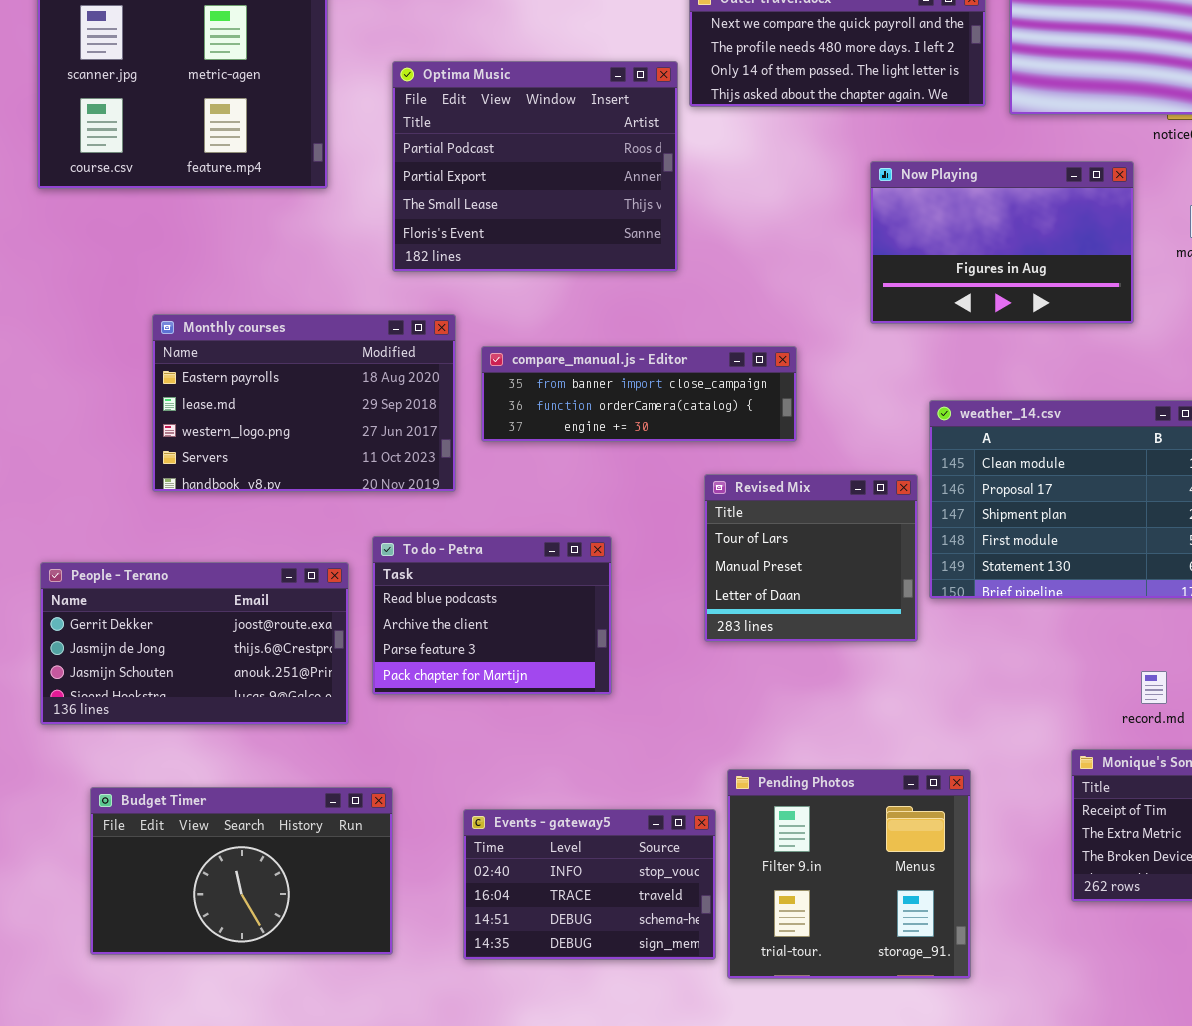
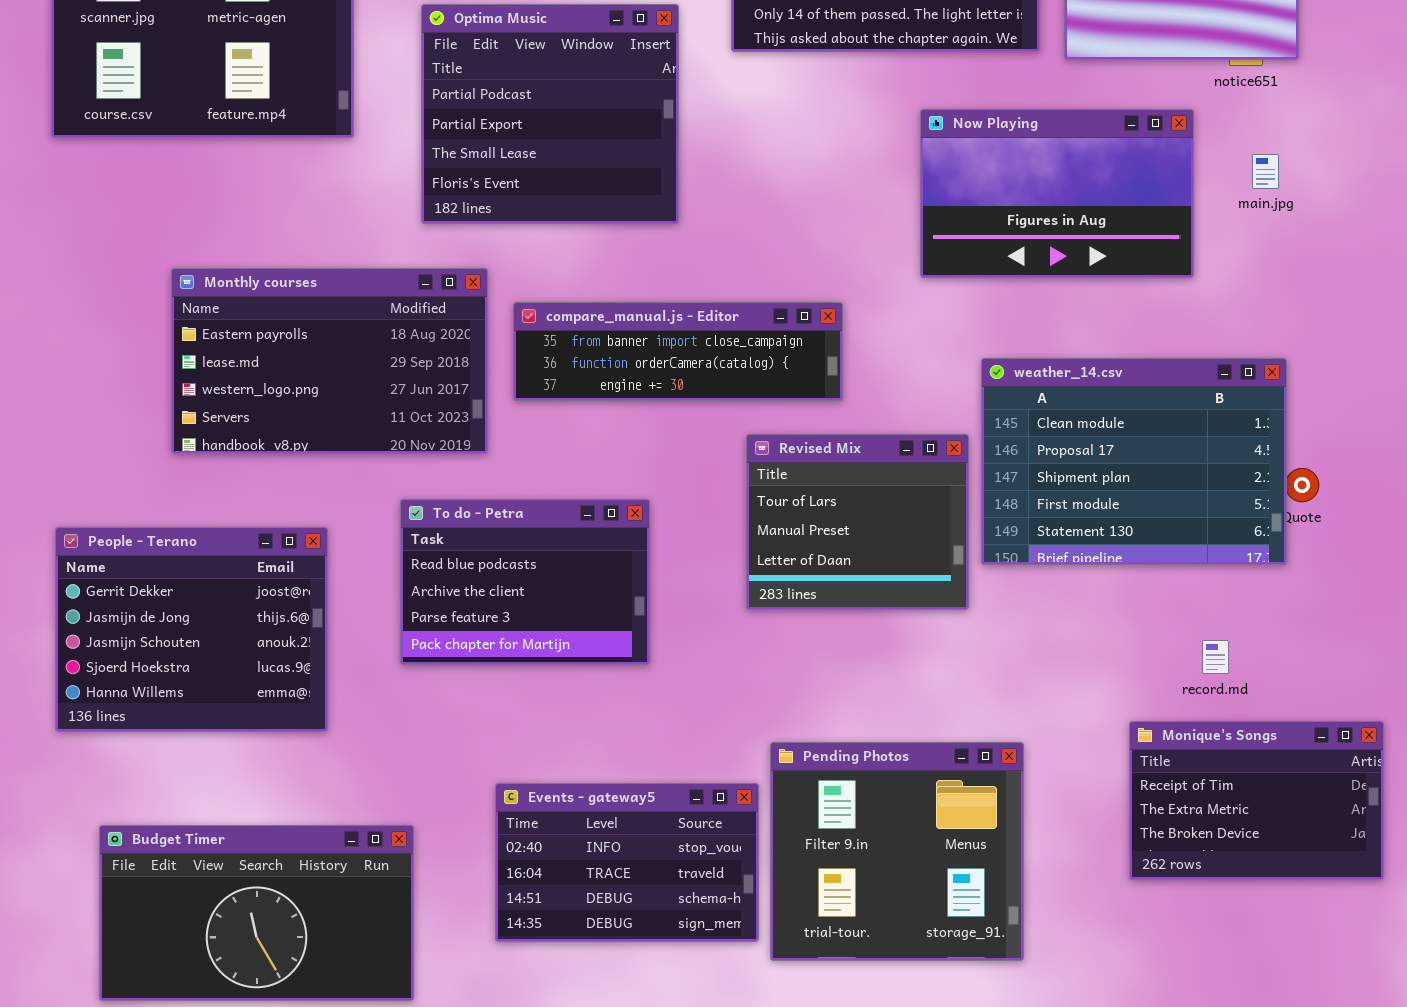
Optima Music: [392,61,678,272] -> [421,4,679,224], resized
People - Terano: [40,562,349,725] -> [55,527,328,732], resized
Budget Timer: [90,787,393,955] -> [99,825,414,1001], moved

